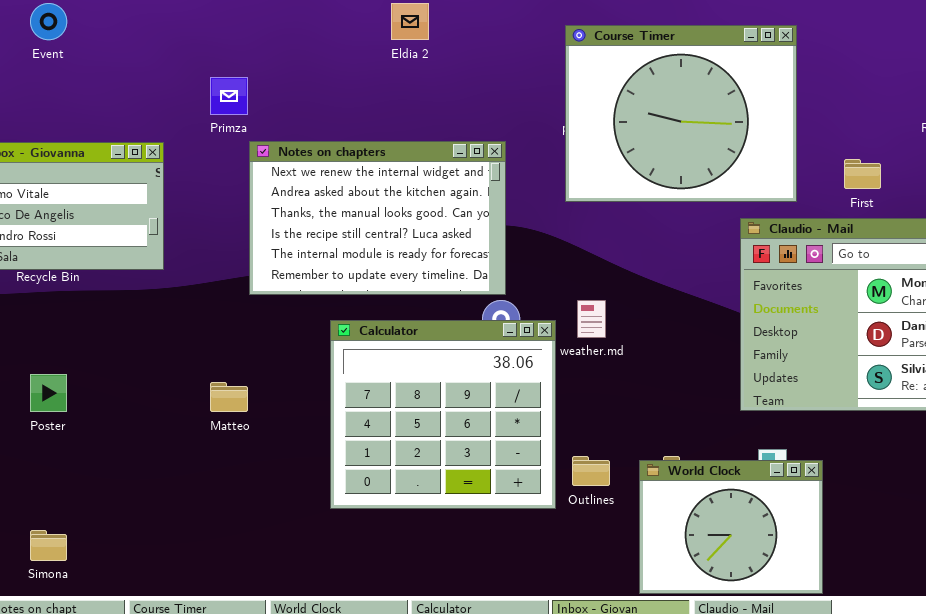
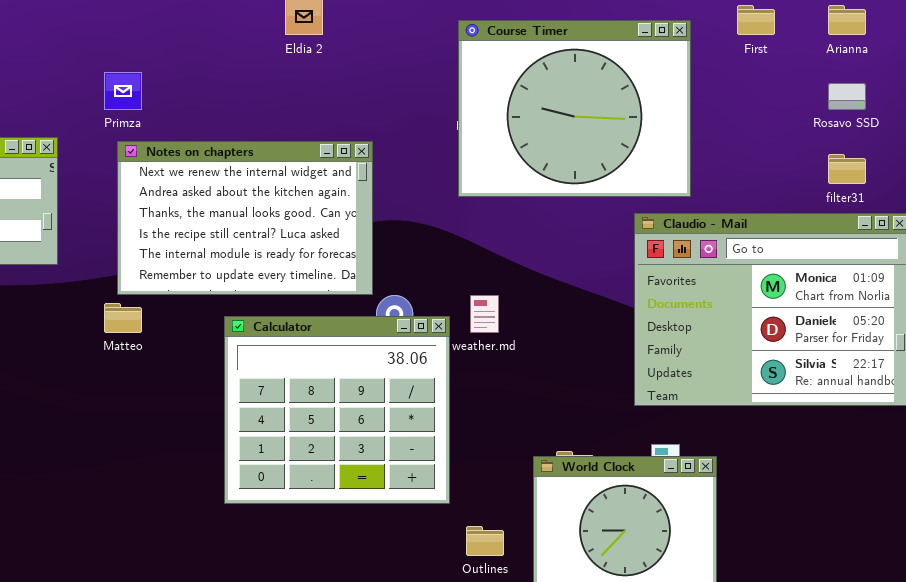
Notes on chapters: [249,141,506,295] -> [117,141,373,295], moved
First: [844,159,881,189] -> [737,5,775,35], moved
Matteo: [210,382,248,412] -> [104,303,142,333], moved
Outlines: [572,456,610,486] -> [466,526,504,556], moved

